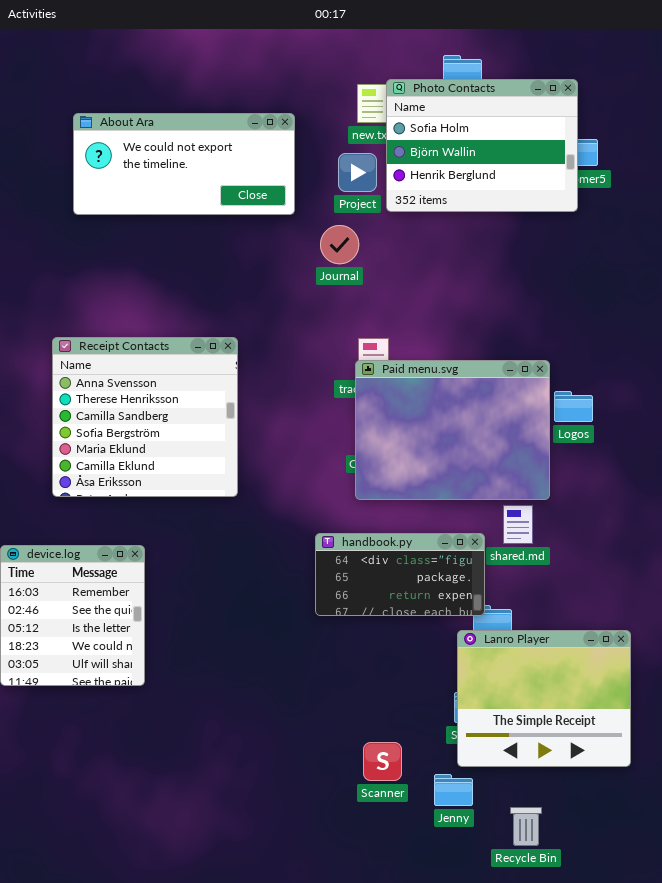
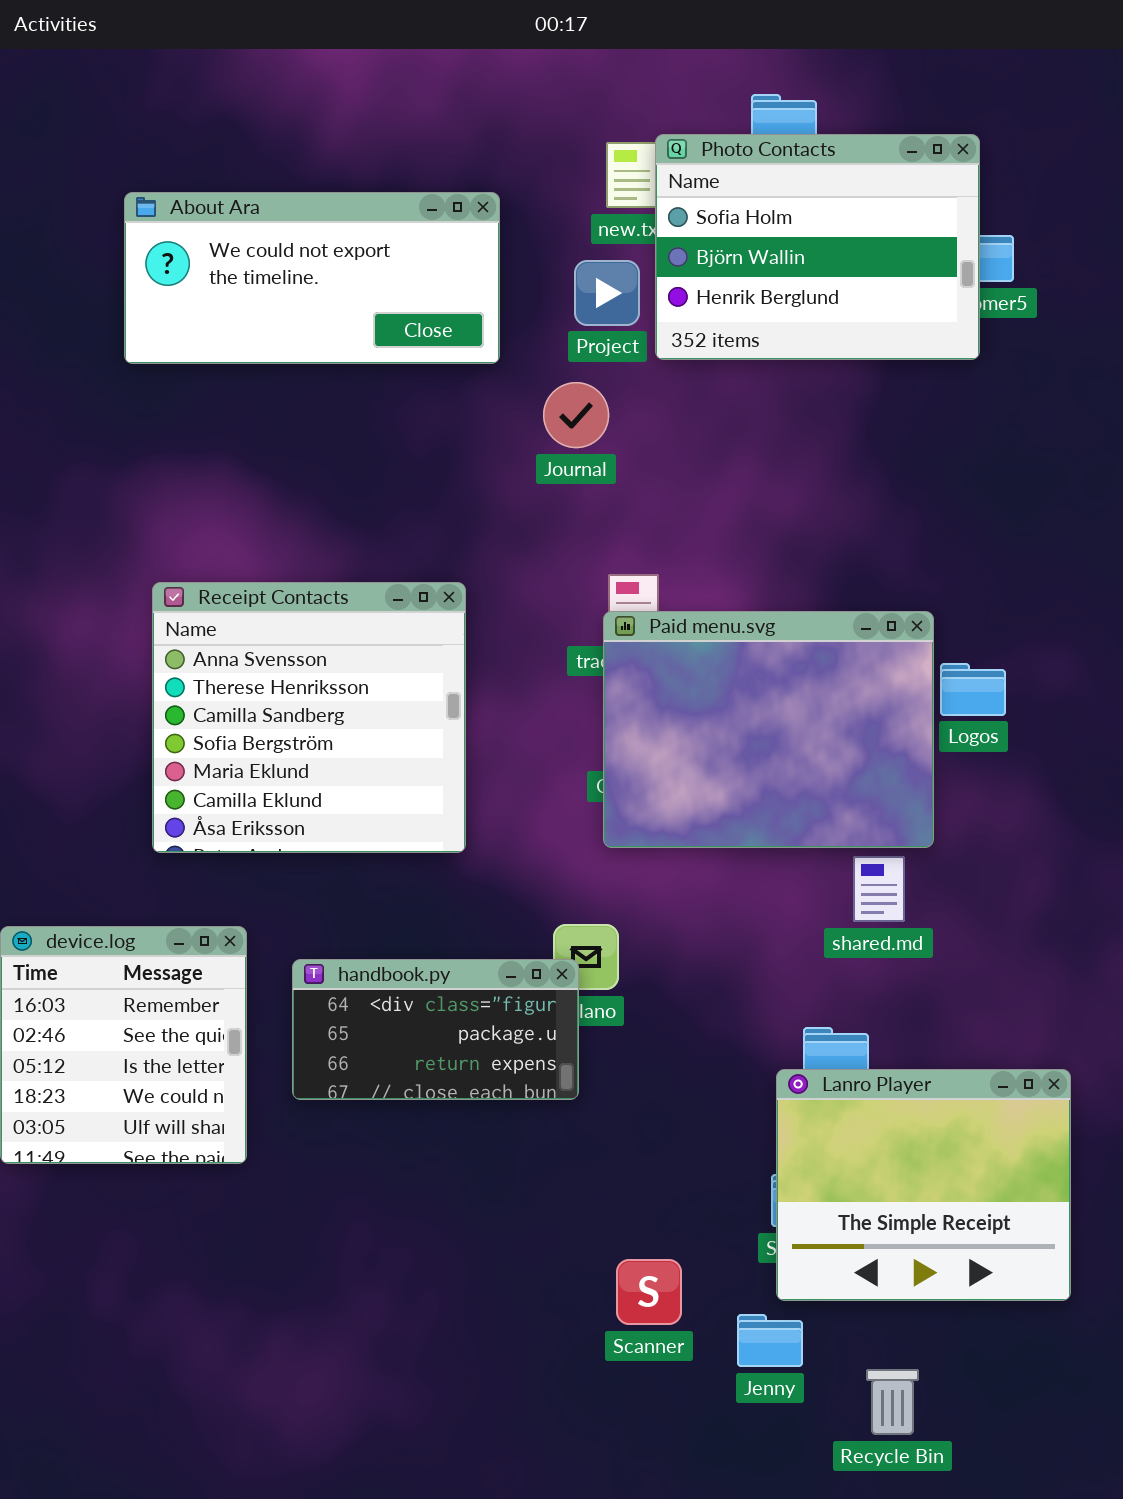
Receipt Contacts: [52,337,238,497] -> [152,582,466,853], moved
handbook.py: [315,533,485,616] -> [292,959,579,1100], moved

